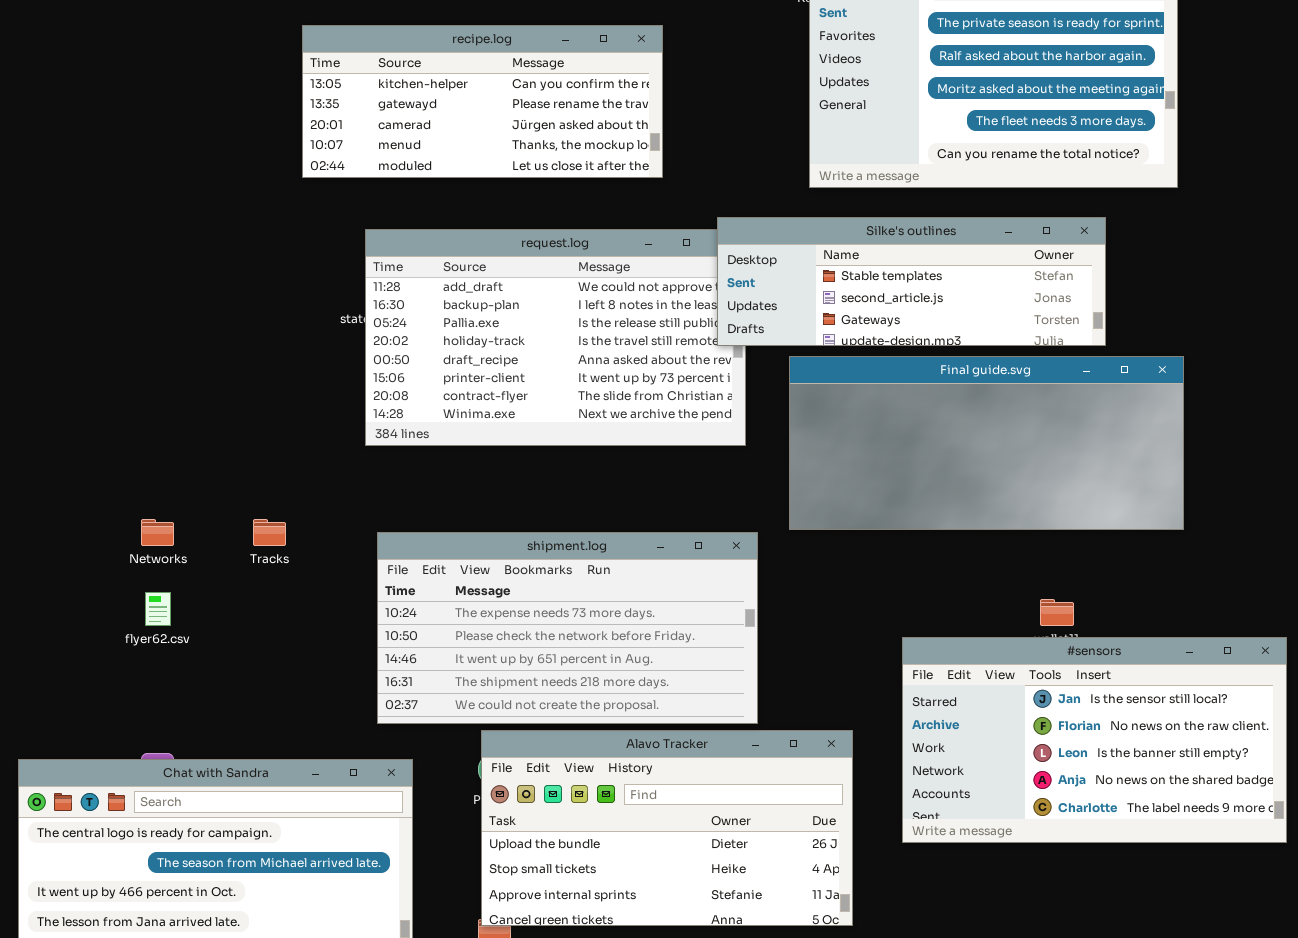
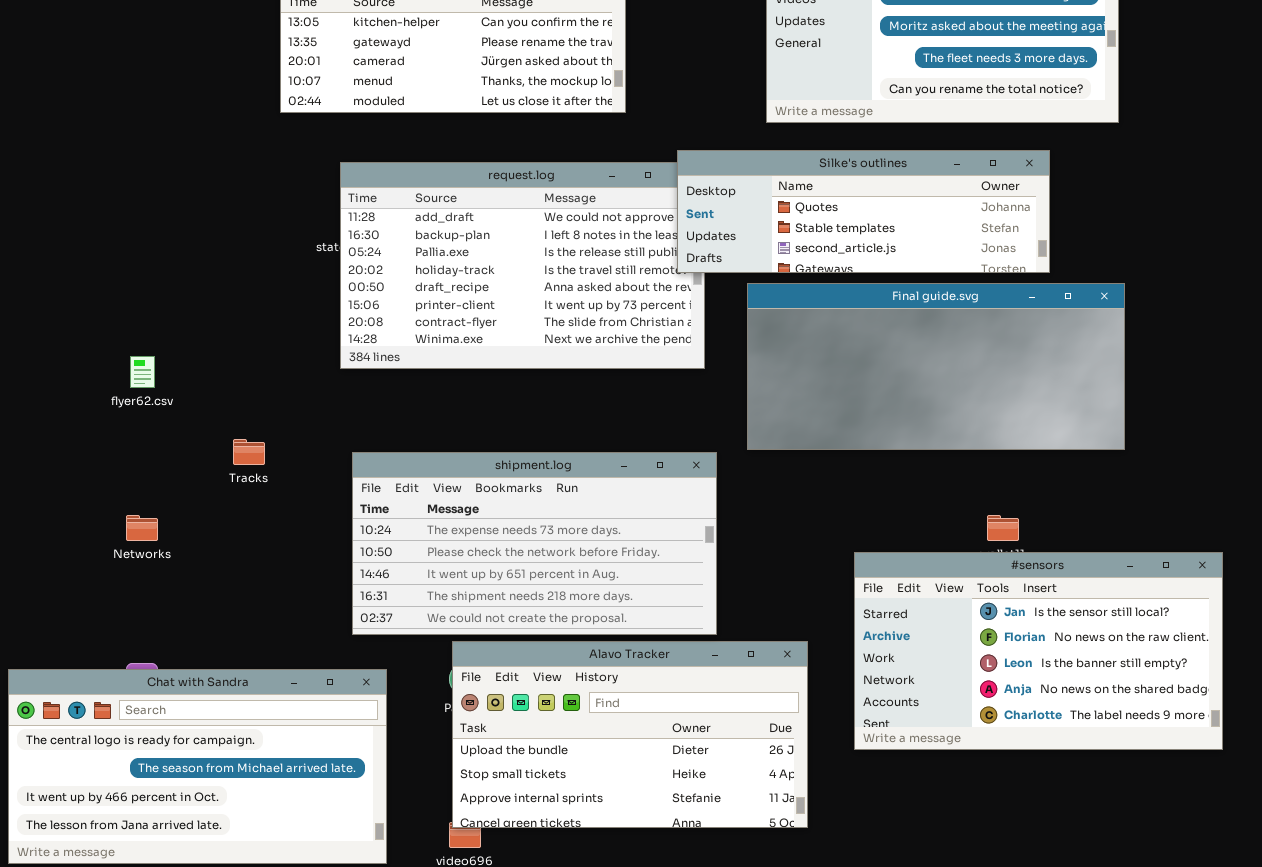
Silke's outlines: [717,217,1106,346] -> [677,150,1050,273], scrolled up 1 row
Networks: [141,519,174,546] -> [126,515,158,541], moved
flyer62.csv: [145,592,171,626] -> [130,356,155,388], moved

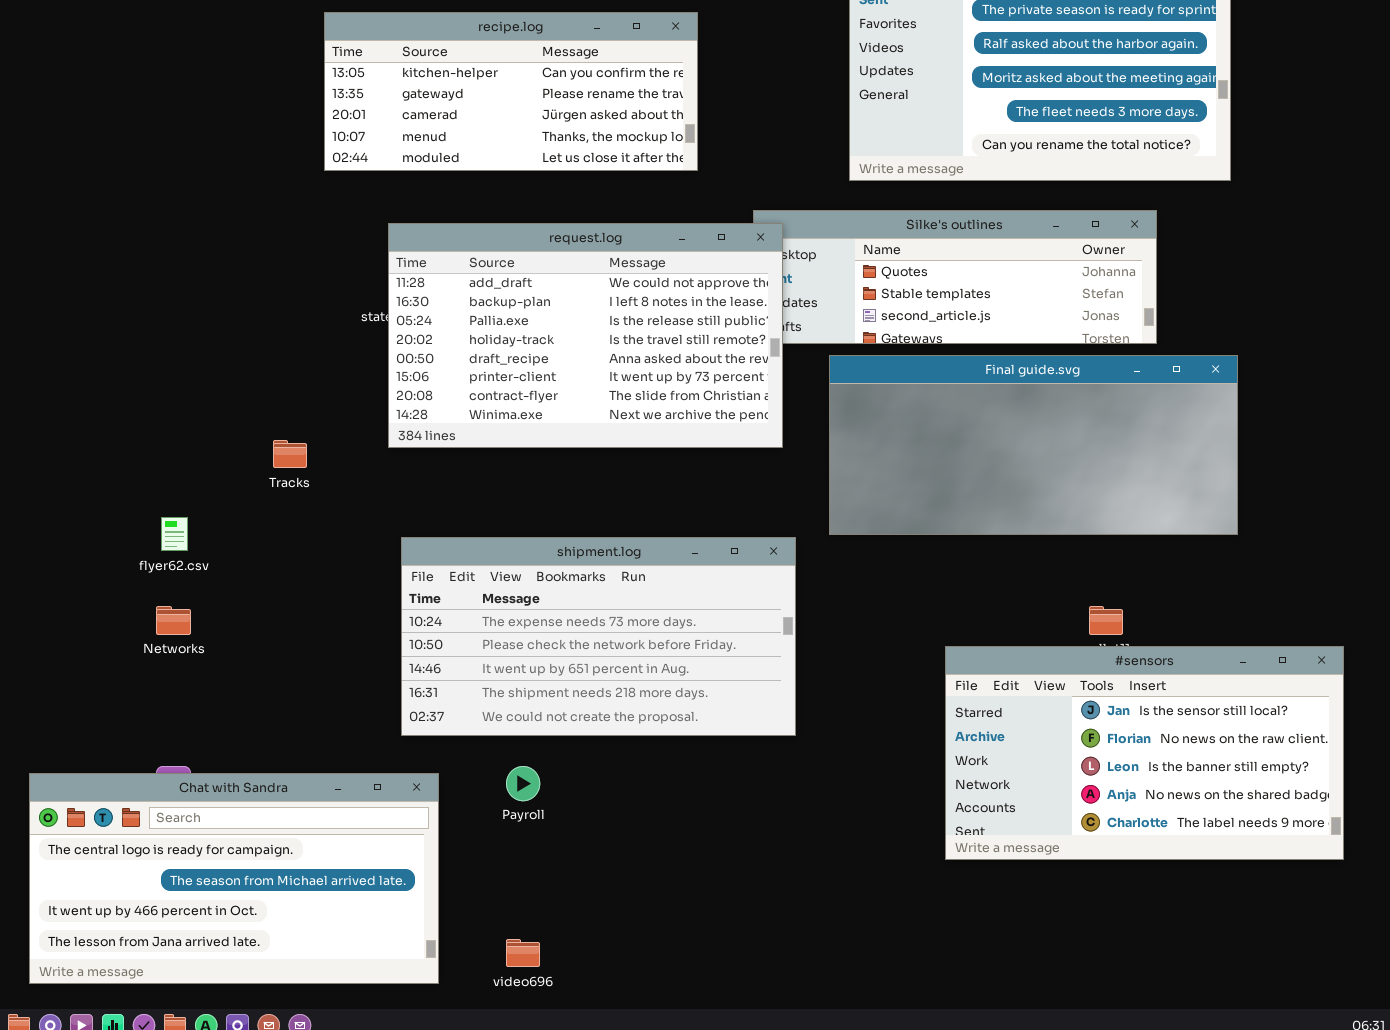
request.log: [340,162,705,369] -> [388,223,783,448], raised
flyer62.csv: [130,356,155,388] -> [161,517,188,551], moved
Tracks: [233,439,265,465] -> [273,440,307,468], moved
Alavo Tracker: [452,641,808,828] -> none, closed

